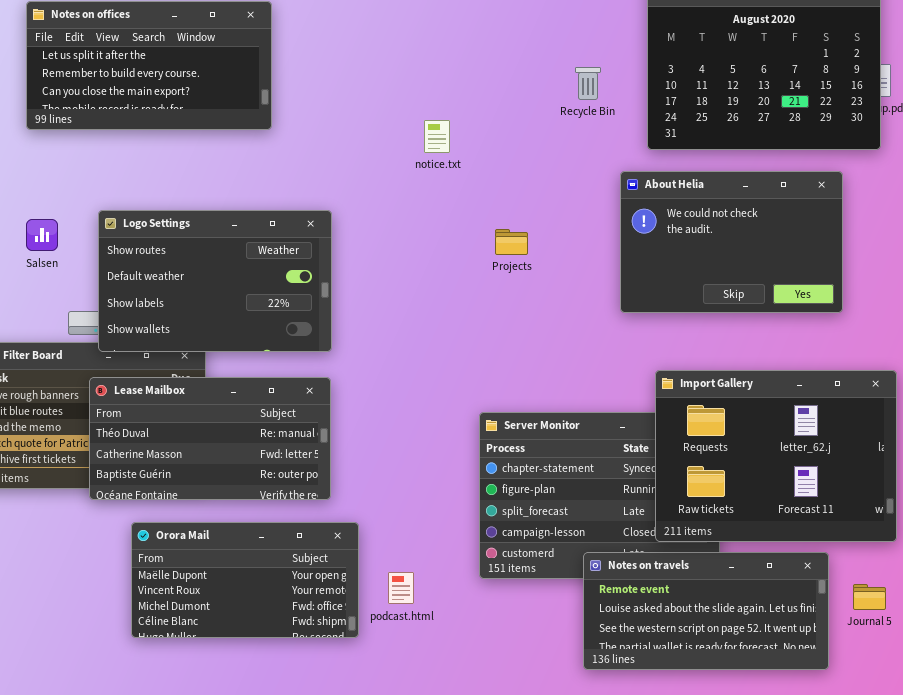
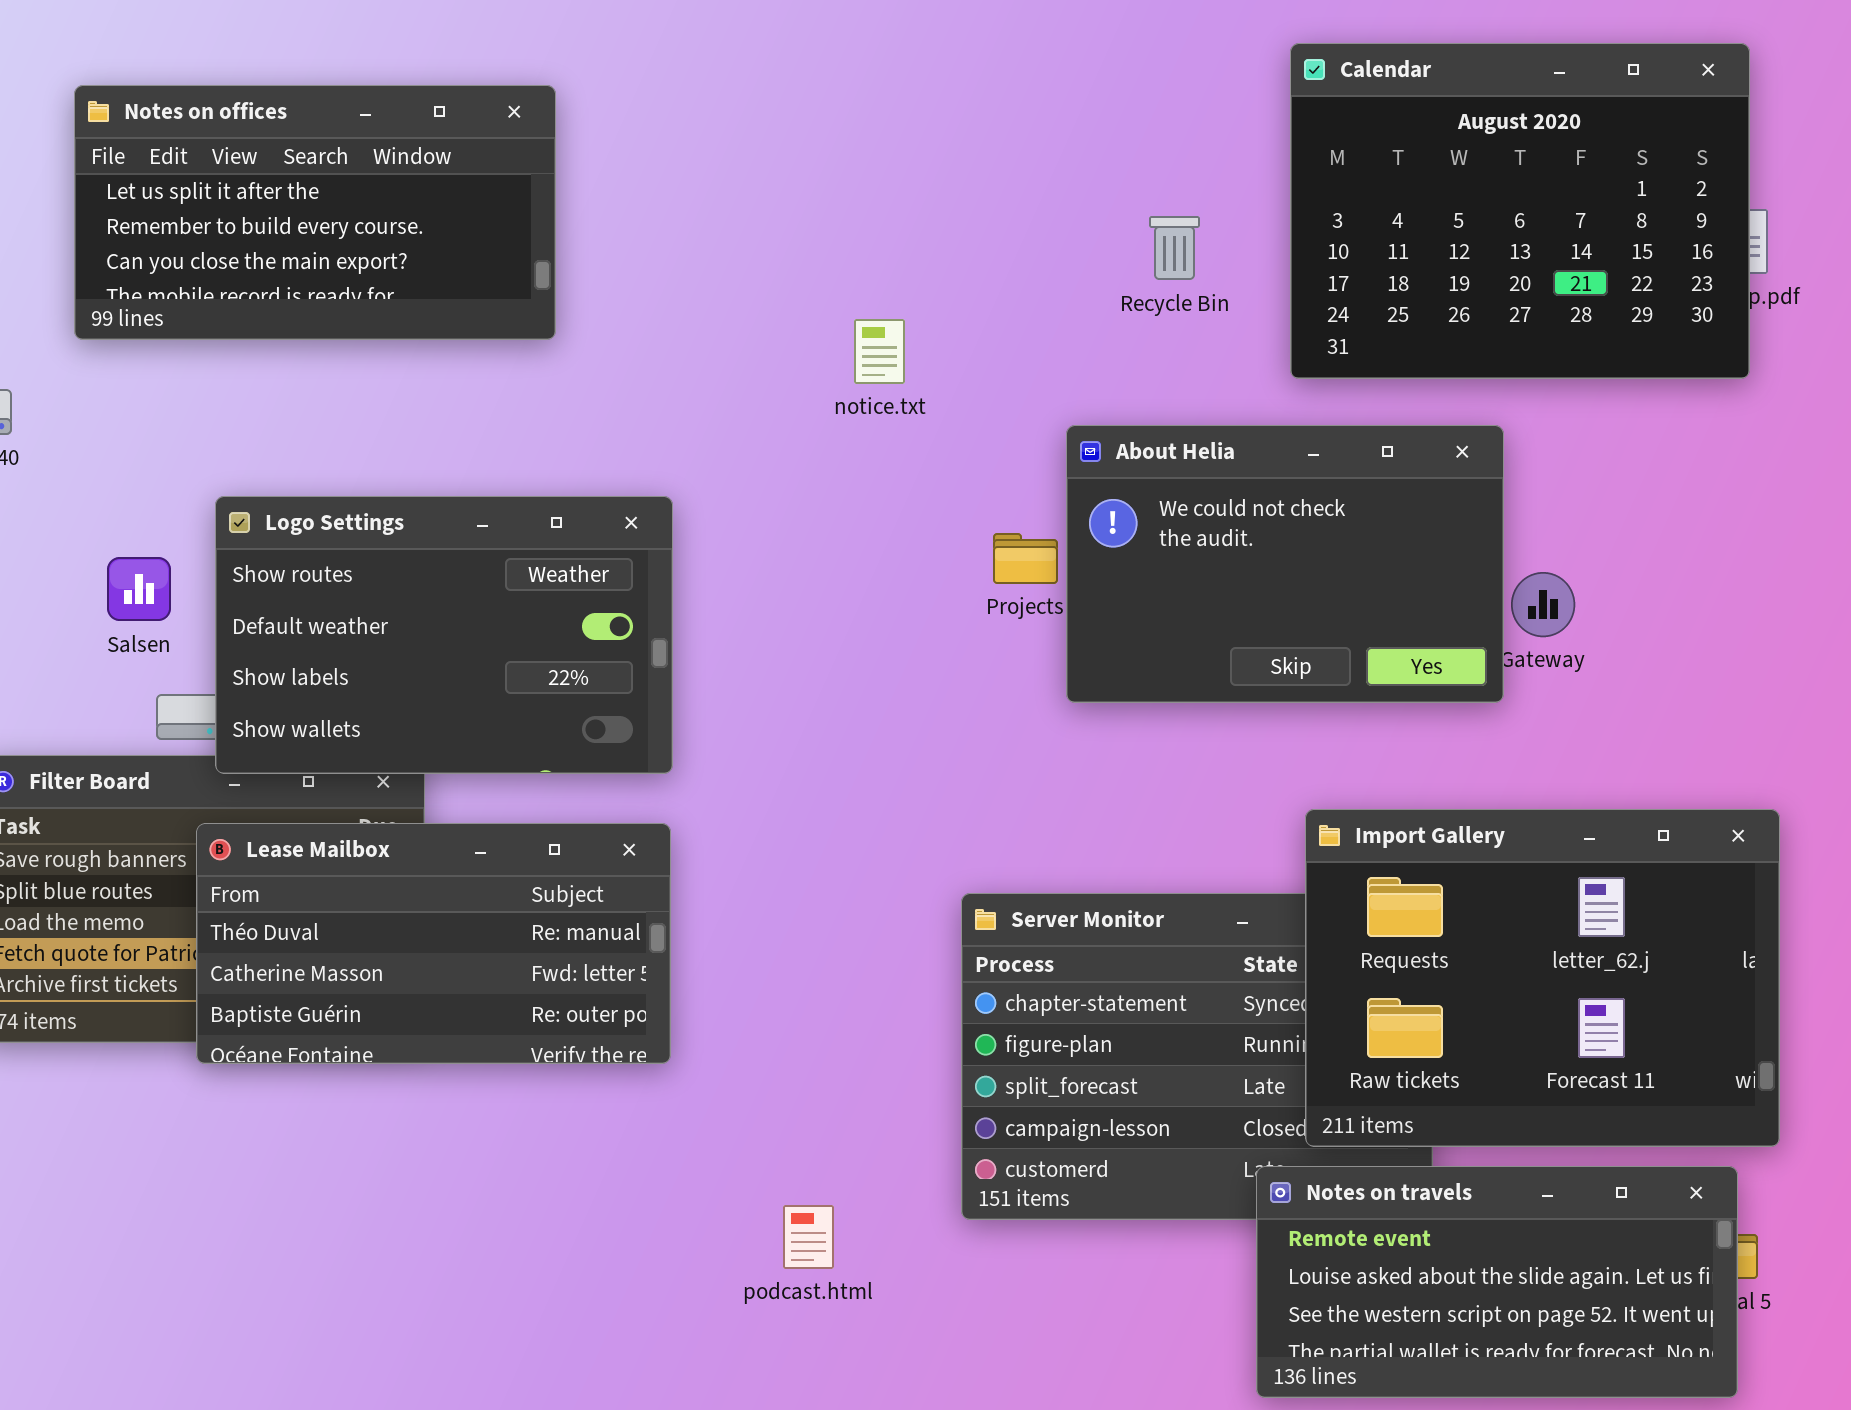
About Helia: [620,171,843,313] -> [1066,425,1504,703], moved
Salsen: [26,219,58,251] -> [107,557,171,621], moved
Orora Mail: [131,522,359,638] -> none, closed
Notes on travels: [583,552,829,670] -> [1256,1166,1738,1398], moved

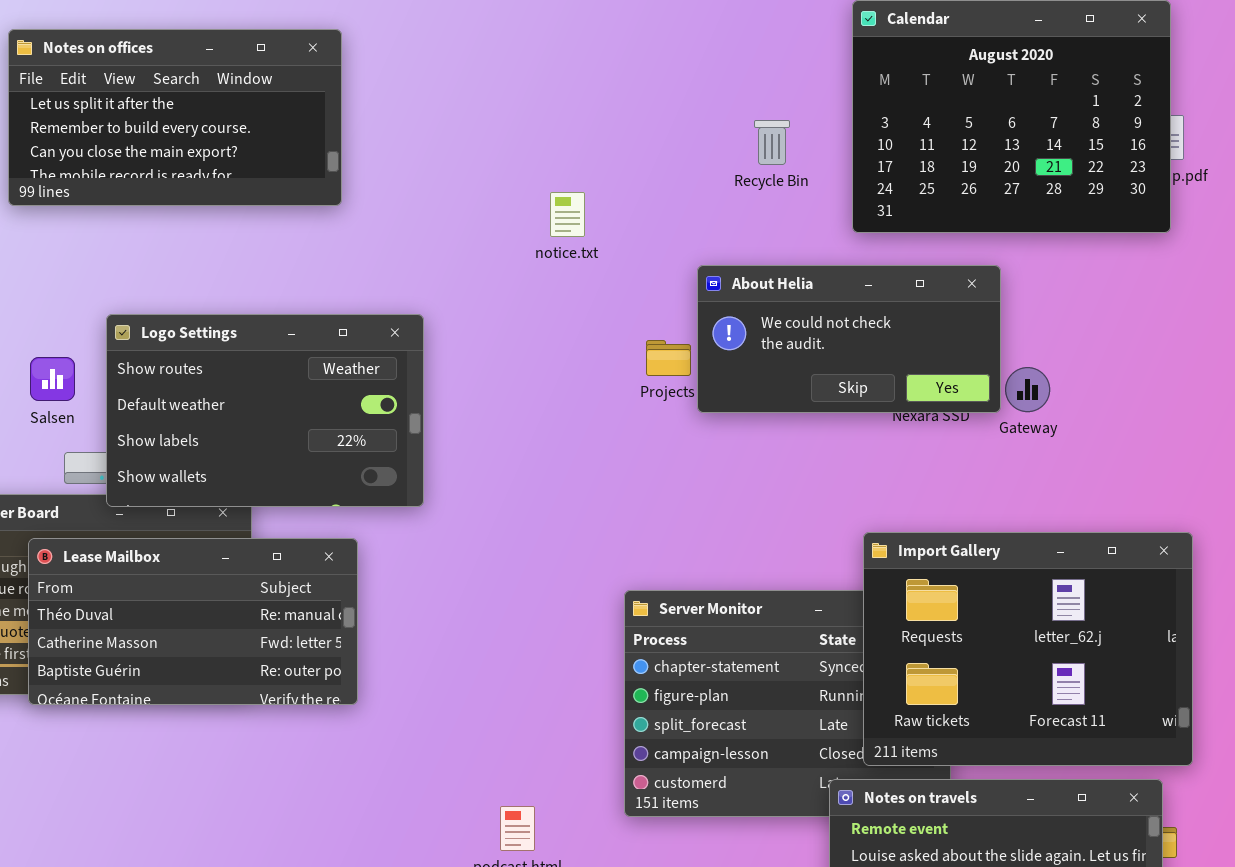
About Helia: [1066,425,1504,703] -> [697,265,1001,413], resized
Lease Mailbox: [196,823,671,1064] -> [28,538,358,705], moved

